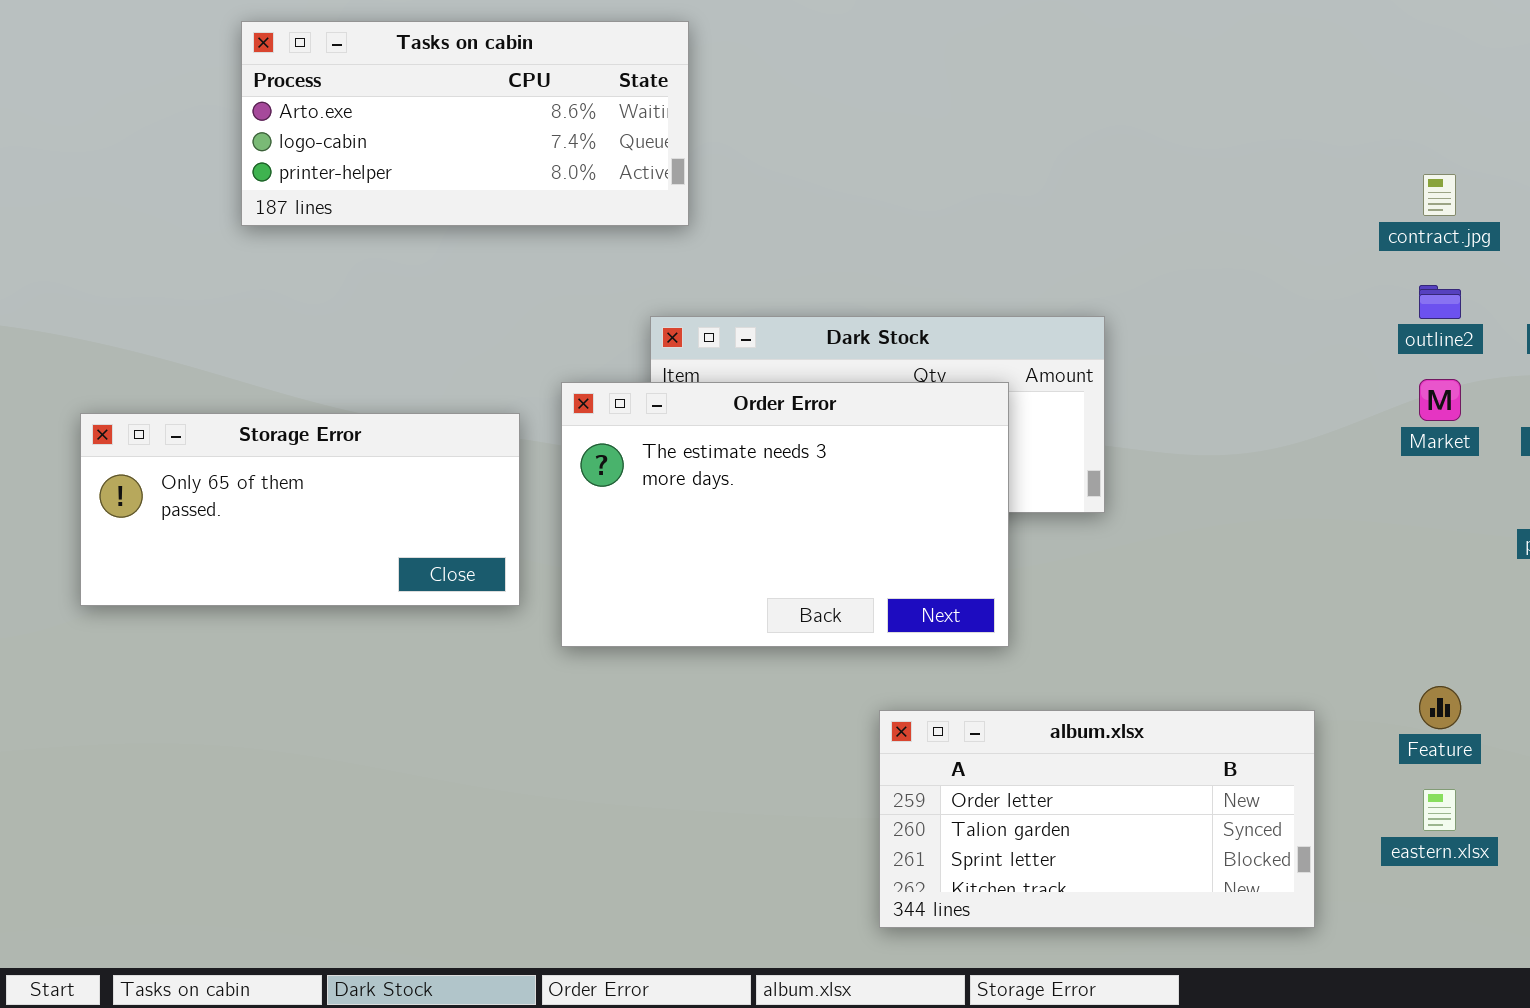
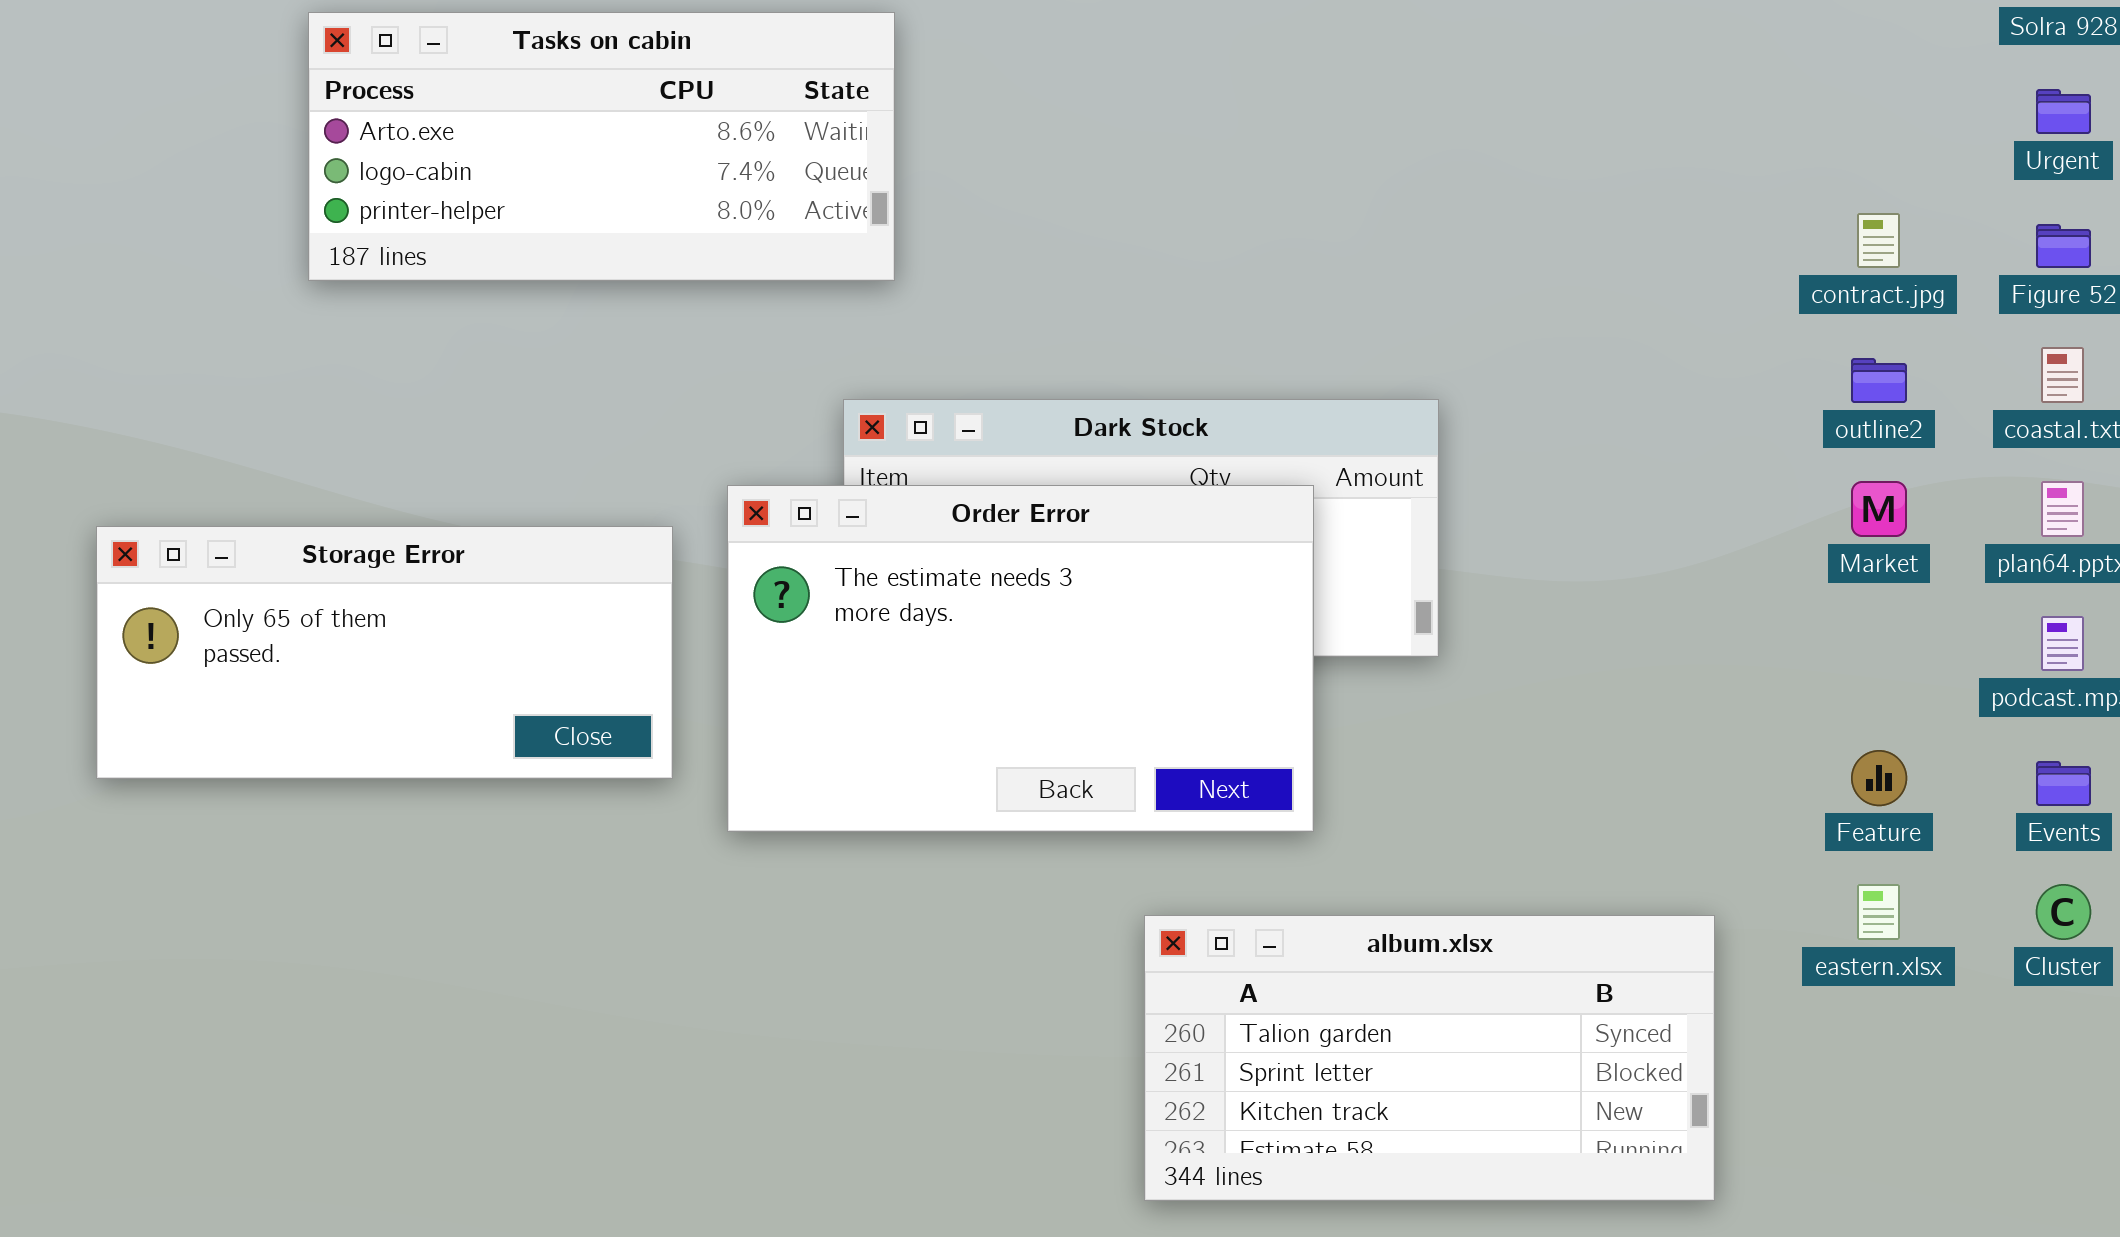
Feature: [1419,686,1461,729] -> [1851,750,1907,806], moved
album.xlsx: [879,710,1315,928] -> [1144,915,1715,1201], scrolled down 1 row
eastern.xlsx: [1423,789,1456,831] -> [1857,884,1900,940], moved

